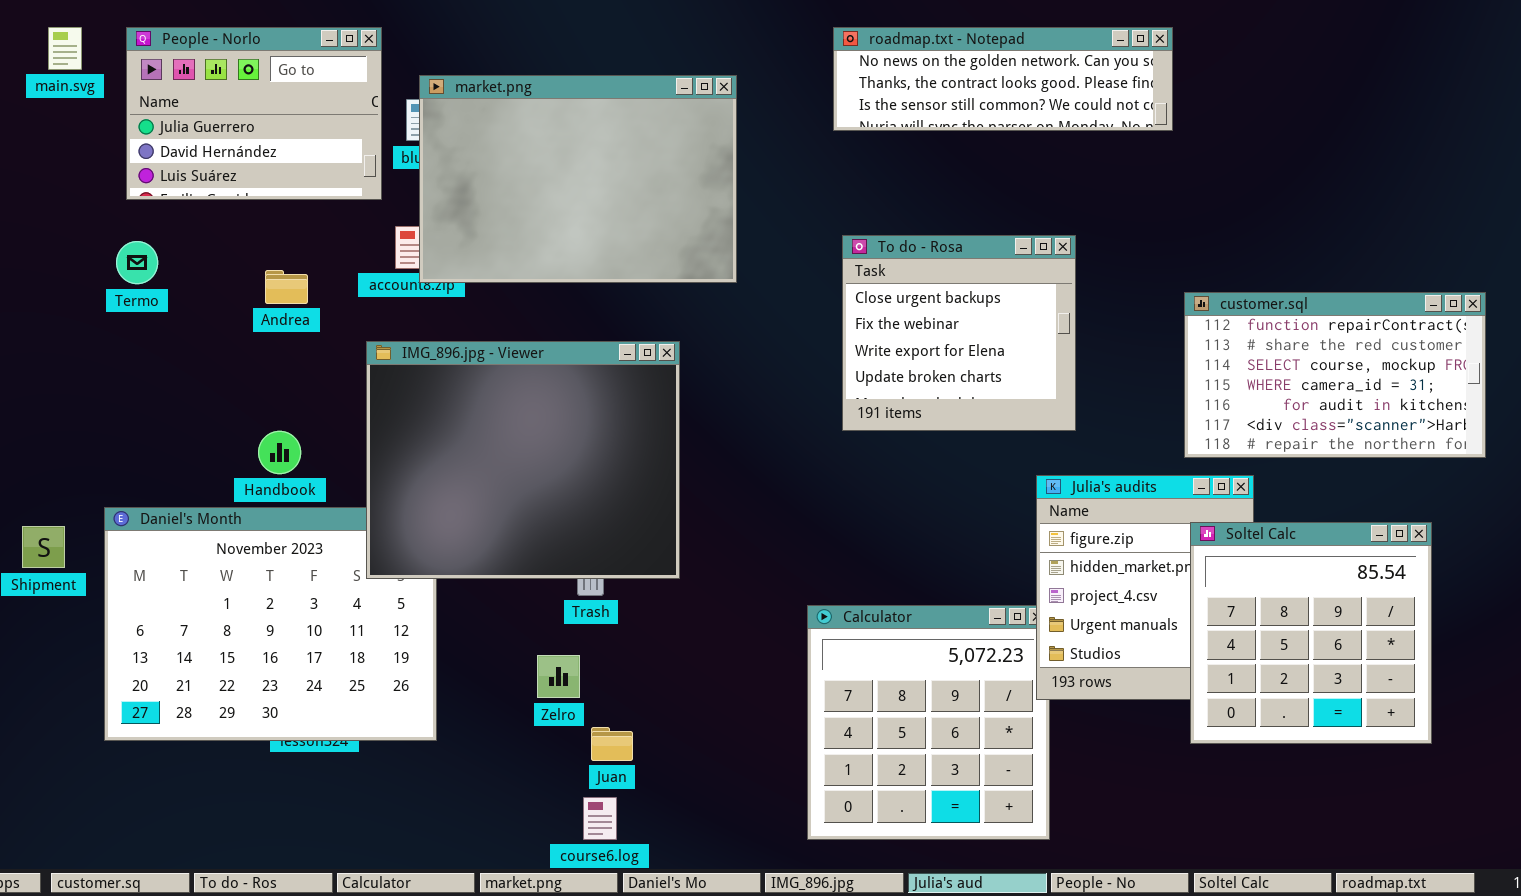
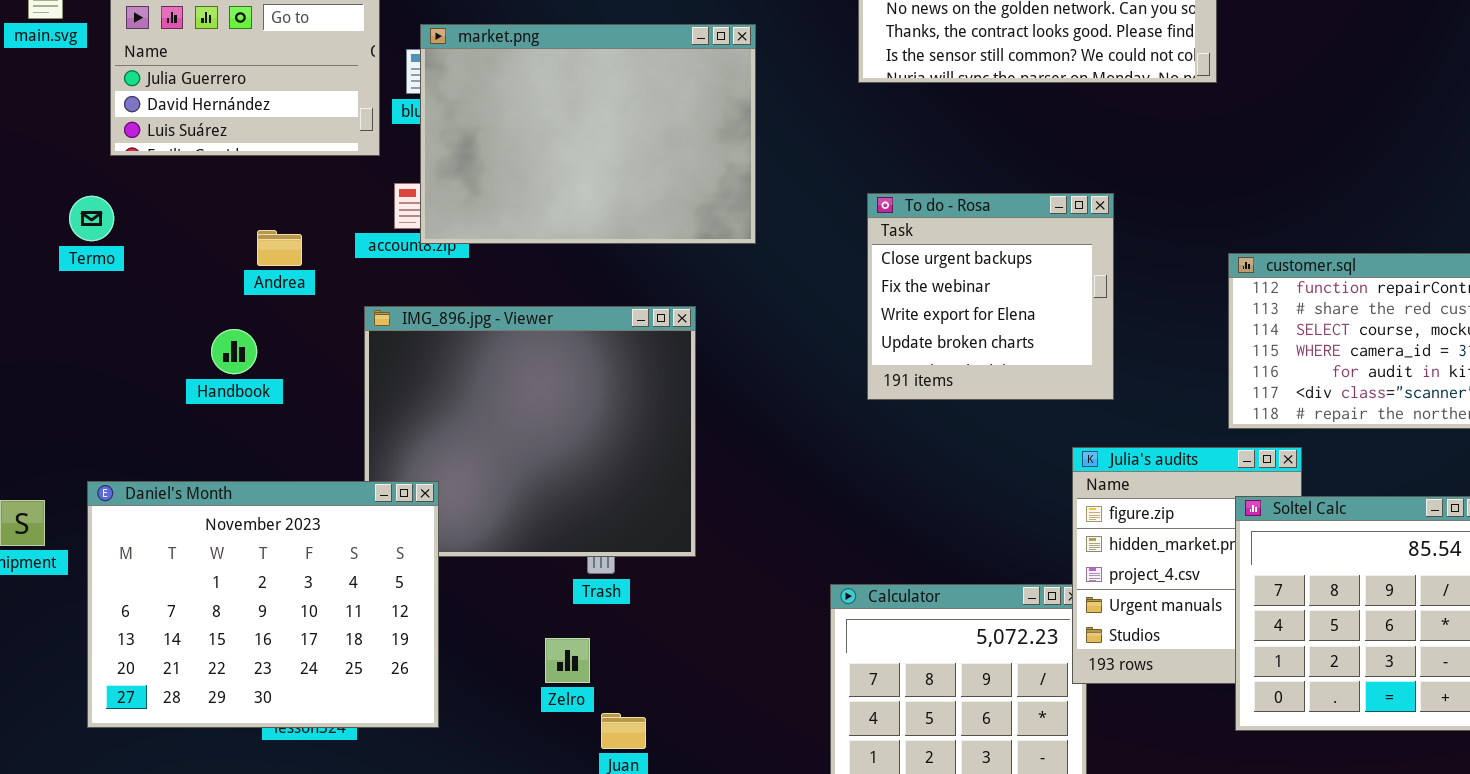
Termo: [116,241,158,284] -> [69,196,114,241], moved
Handbook: [258,431,301,474] -> [211,329,257,374], moved
Daniel's Month: [104,507,437,741] -> [87,481,439,728], raised

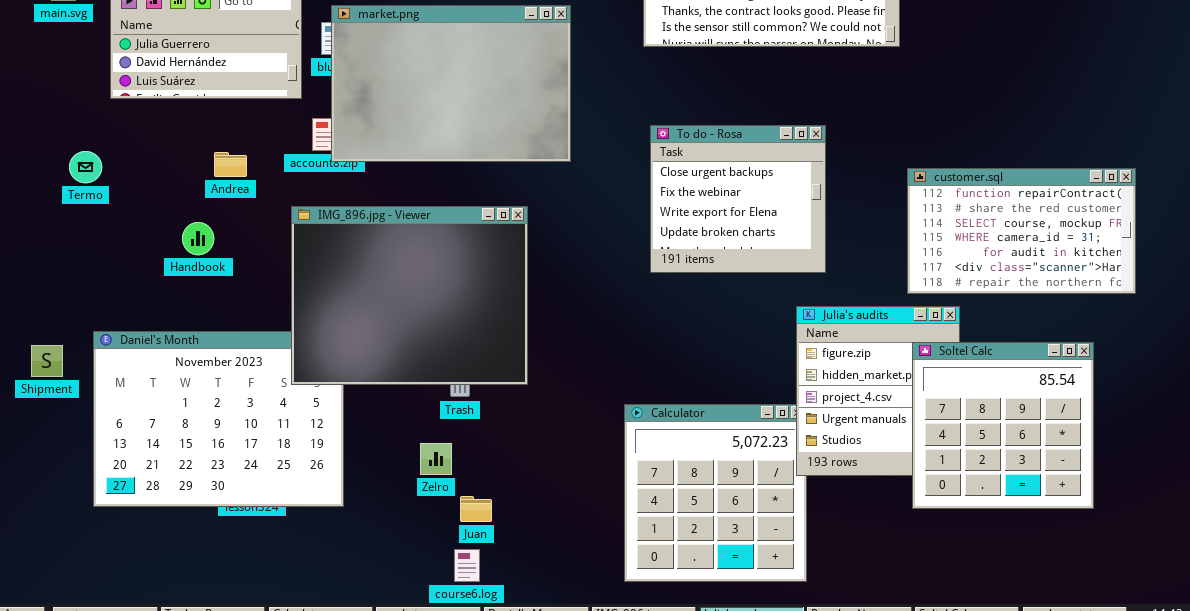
Termo: [69,196,114,241] -> [69,151,102,183], moved
IMG_896.jpg - Viewer: [364,306,696,557] -> [291,206,528,385], raised

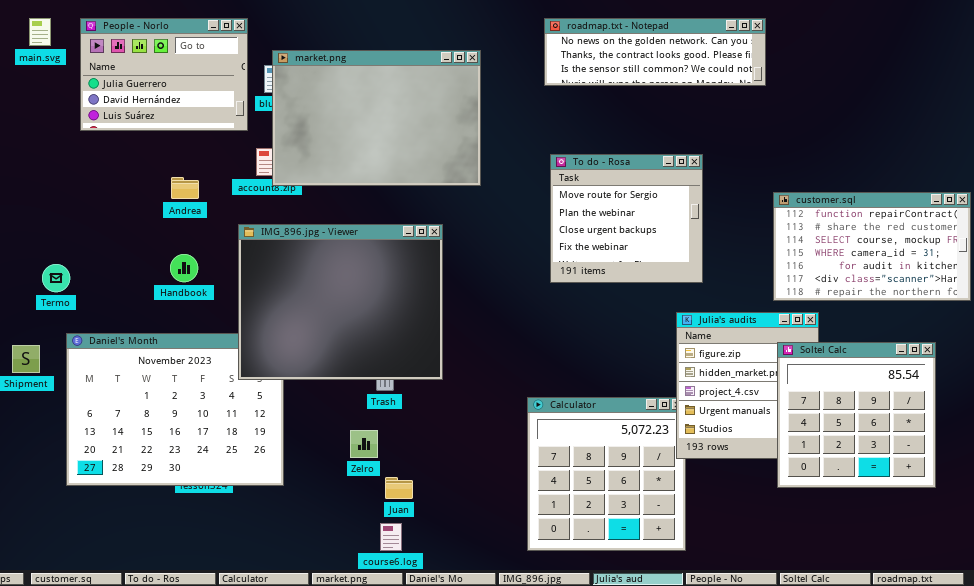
To do - Rosa: [650,125,826,273] -> [550,154,703,283], scrolled up 2 rows
Termo: [69,151,102,183] -> [42,264,70,292], moved
Handbook: [182,222,214,255] -> [170,254,198,282], moved

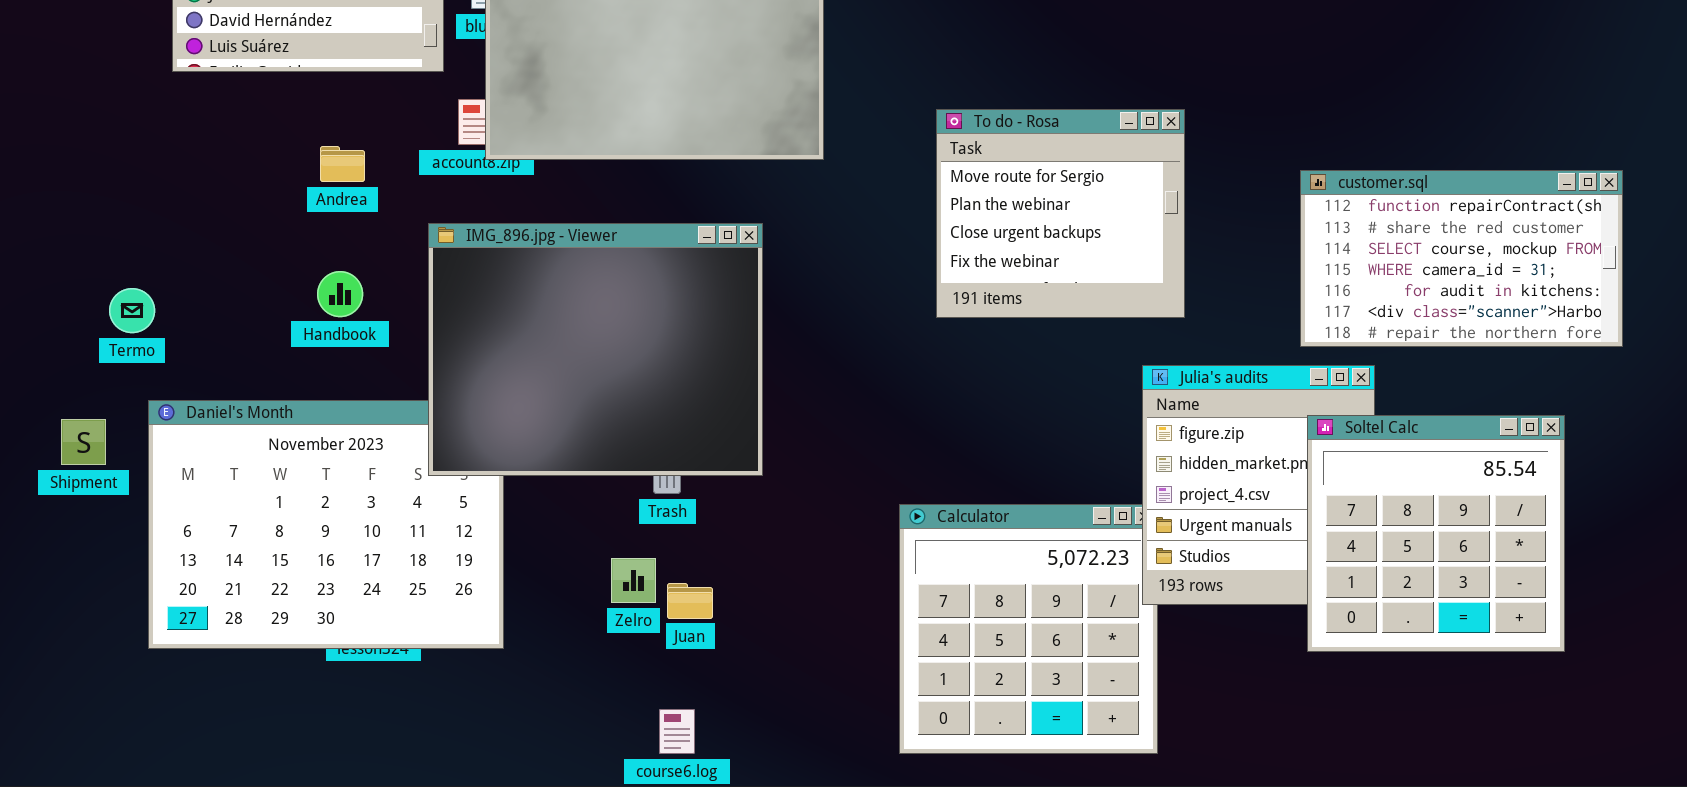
Juan: [385,477,413,499] -> [667,583,713,619], moved

